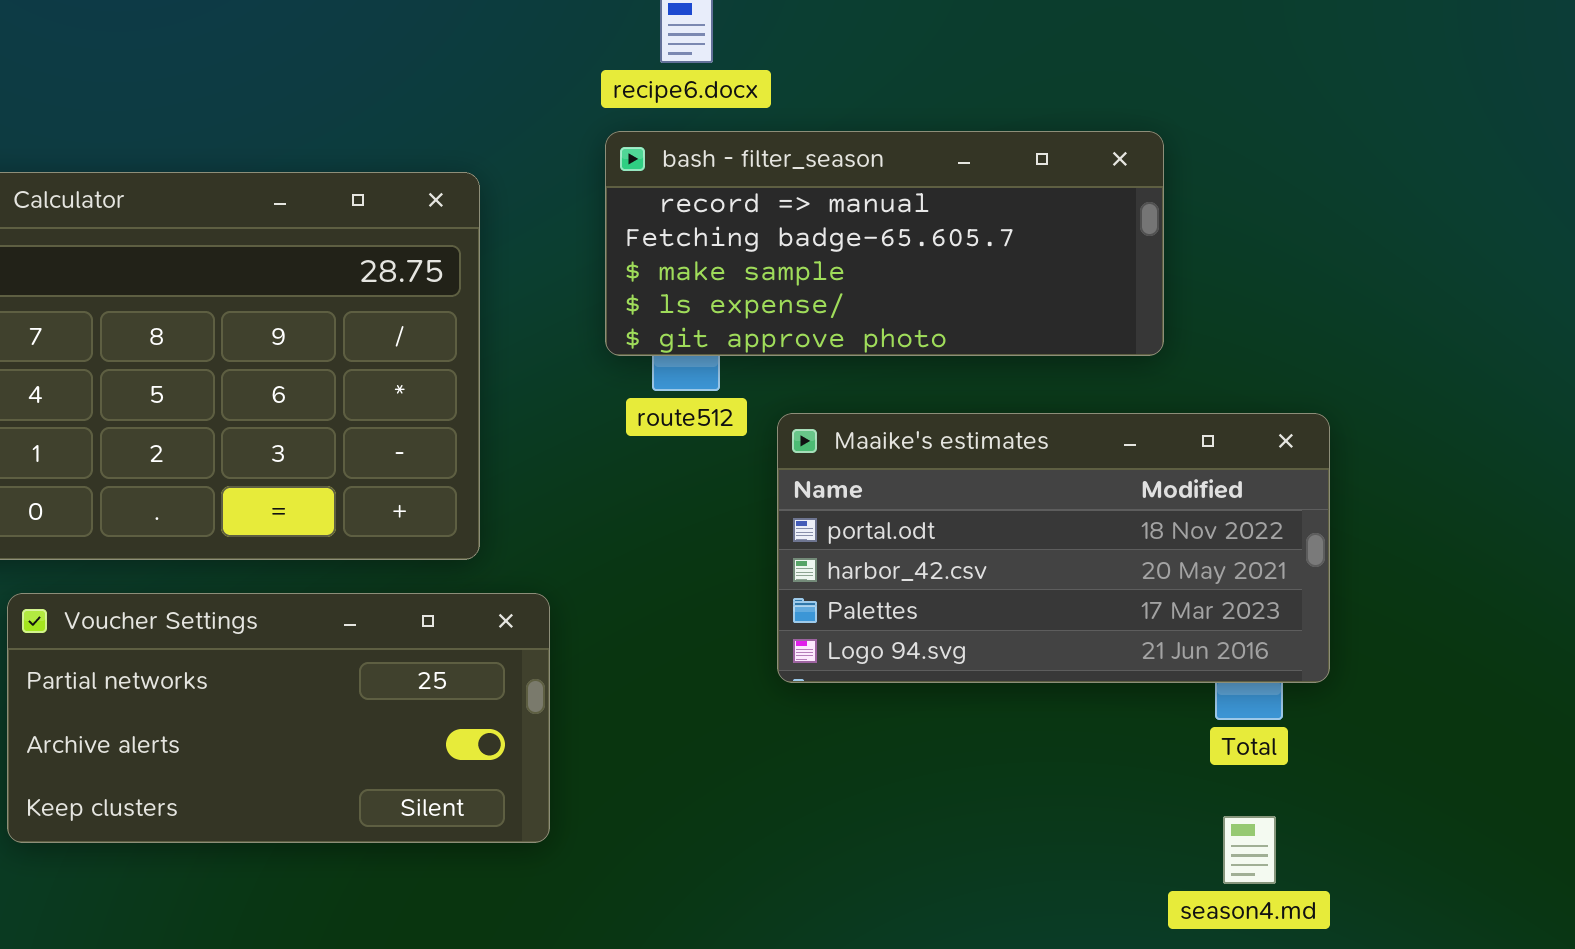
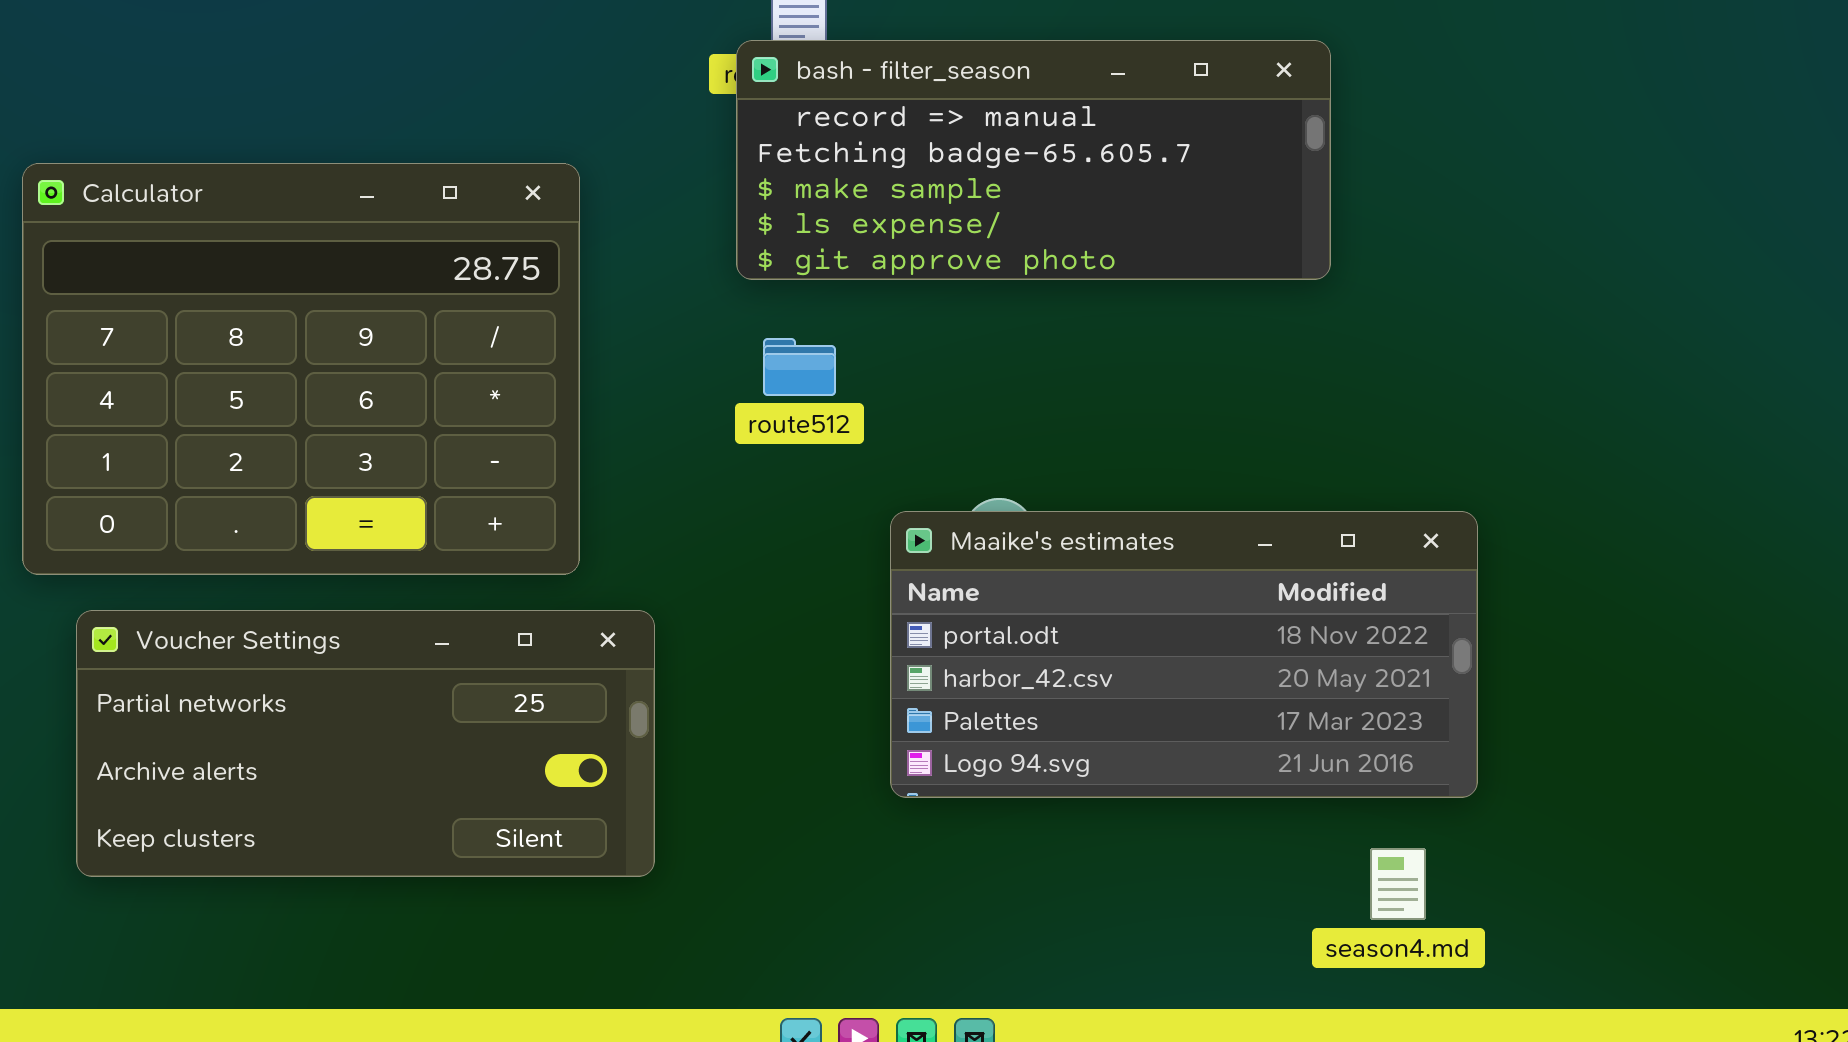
bash - filter_season: [605,131,1164,356] -> [736,40,1331,280], moved
Maaike's estimates: [777,413,1330,683] -> [890,511,1478,798], moved

